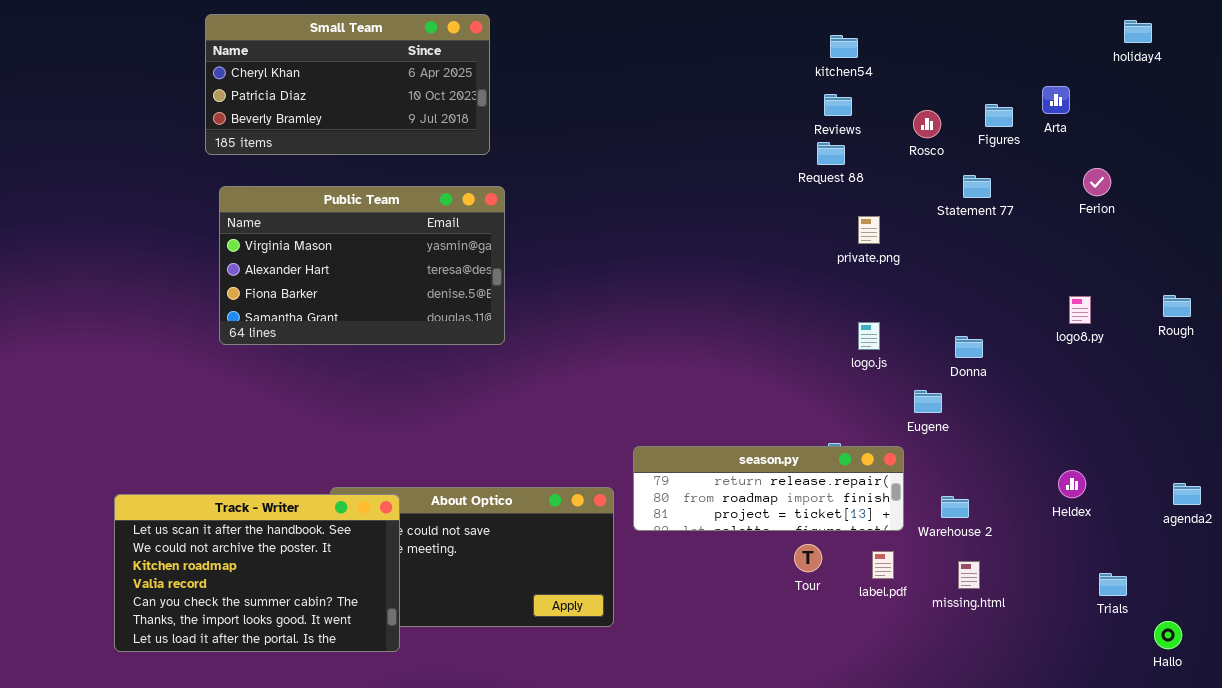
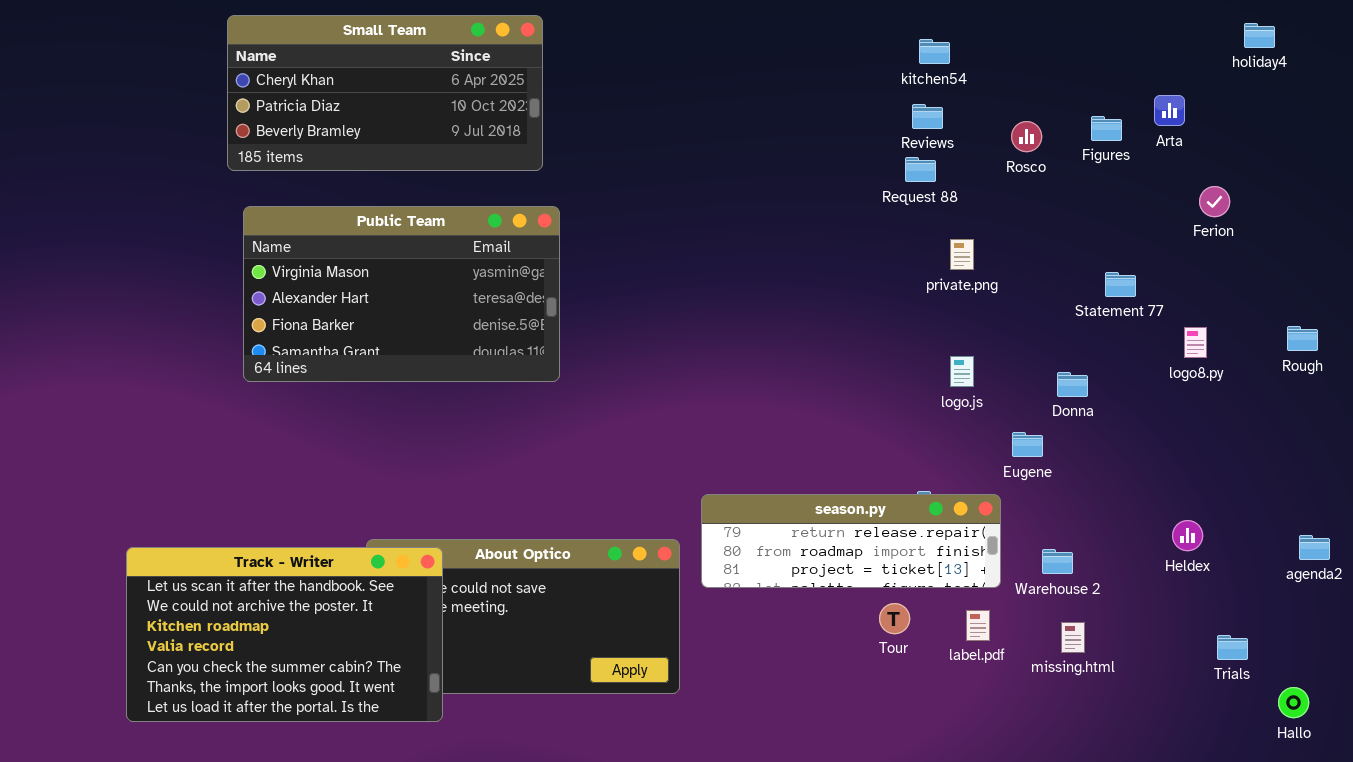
Statement 77: [963,175,991,198] -> [1105,272,1136,297], moved

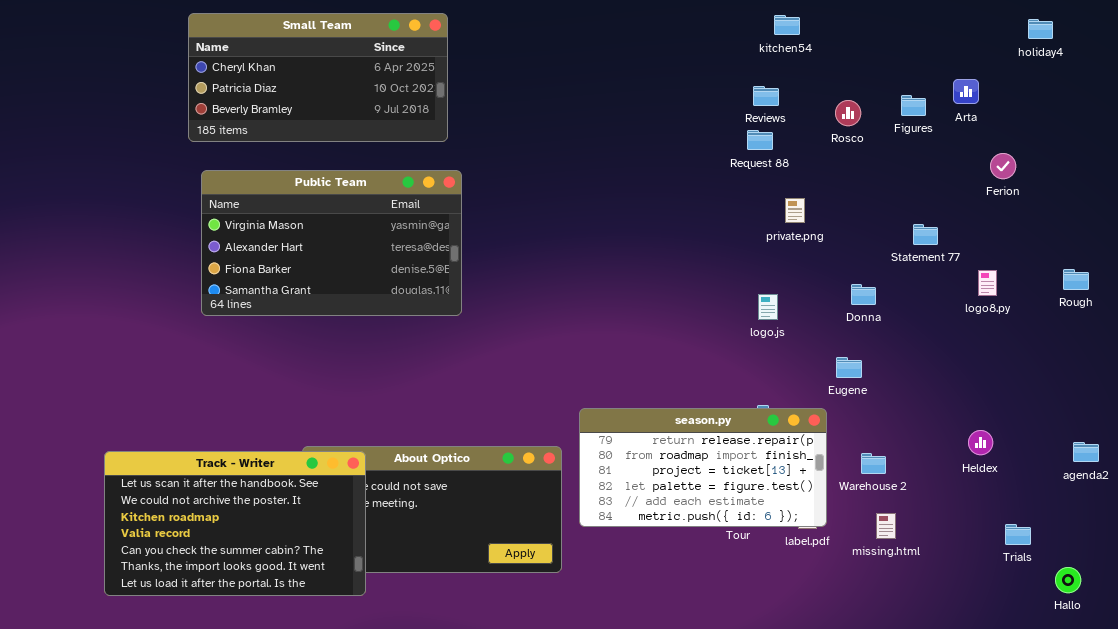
kitchen54: [919,39,950,64] -> [774,15,800,35], moved
logo.js: [950,356,974,387] -> [758,294,778,320], moved
Donna: [1057,372,1088,397] -> [851,284,876,305], moved
season.py: [701,494,1001,588] -> [579,408,827,527], resized

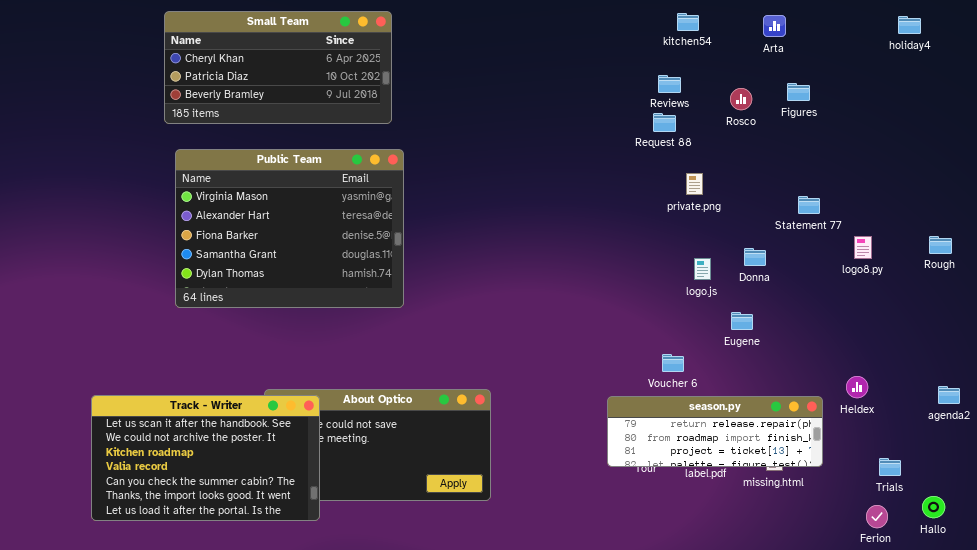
Arta: [953,79,979,104] -> [763,15,786,37], moved
Ferion: [990,153,1016,179] -> [866,505,888,528], moved
Public Team: [201,170,462,316] -> [175,149,404,308], resized
logo.js: [758,294,778,320] -> [694,258,711,280], moved
season.py: [579,408,827,527] -> [607,396,823,467], moved, resized

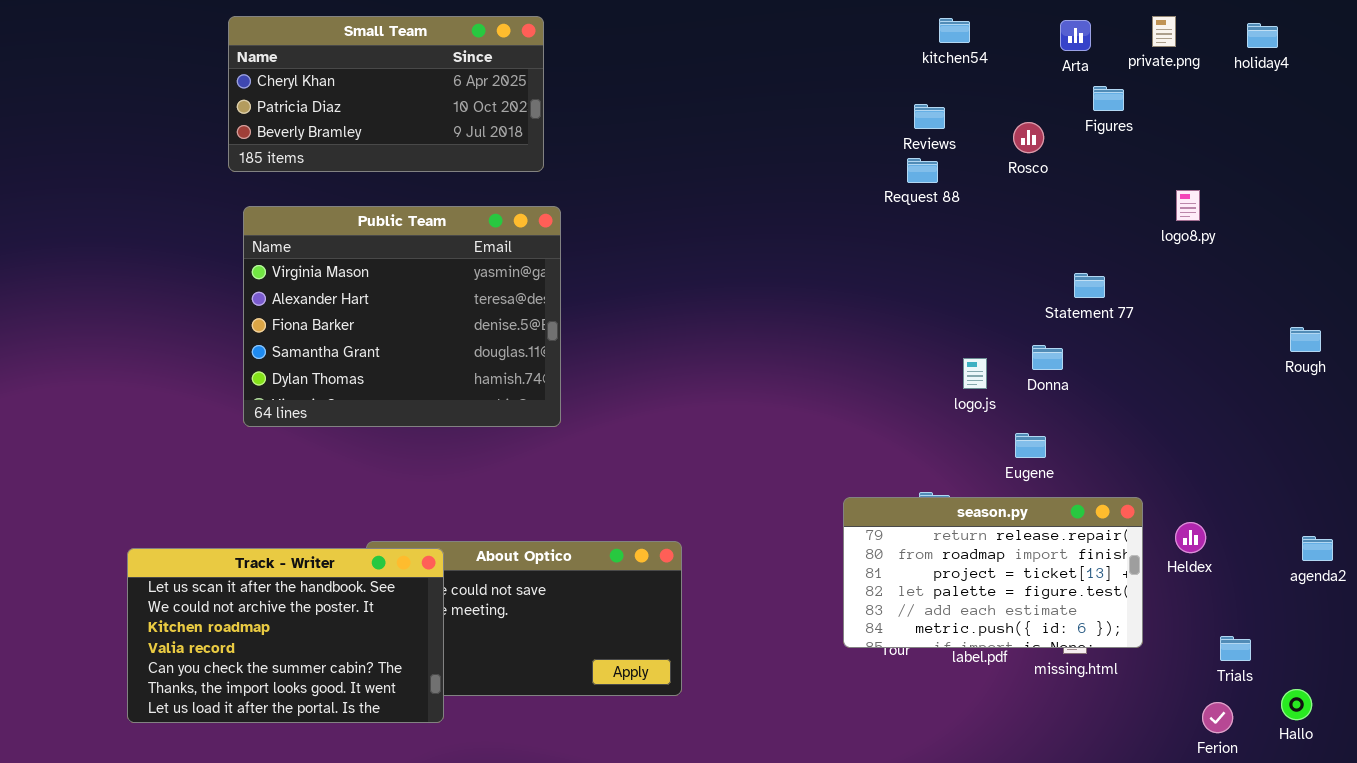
Figures: [787,83,810,101] -> [1093,86,1124,111], moved
private.png: [686,173,703,195] -> [1152,16,1176,47], moved
Statement 77: [798,196,820,214] -> [1074,273,1105,298], moved
logo8.py: [854,236,872,259] -> [1176,190,1200,221], moved
season.py: [607,396,823,467] -> [843,497,1143,648], resized

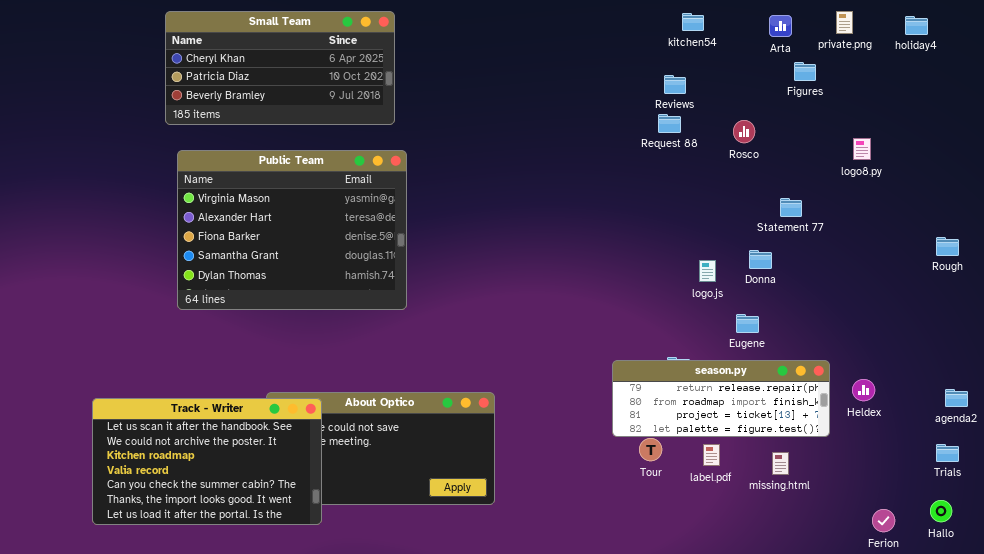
Rosco: [1013,122,1044,153] -> [733,120,755,143], moved
season.py: [843,497,1143,648] -> [612,360,830,437], resized
Trials: [1220,636,1251,661] -> [936,444,959,462], moved

